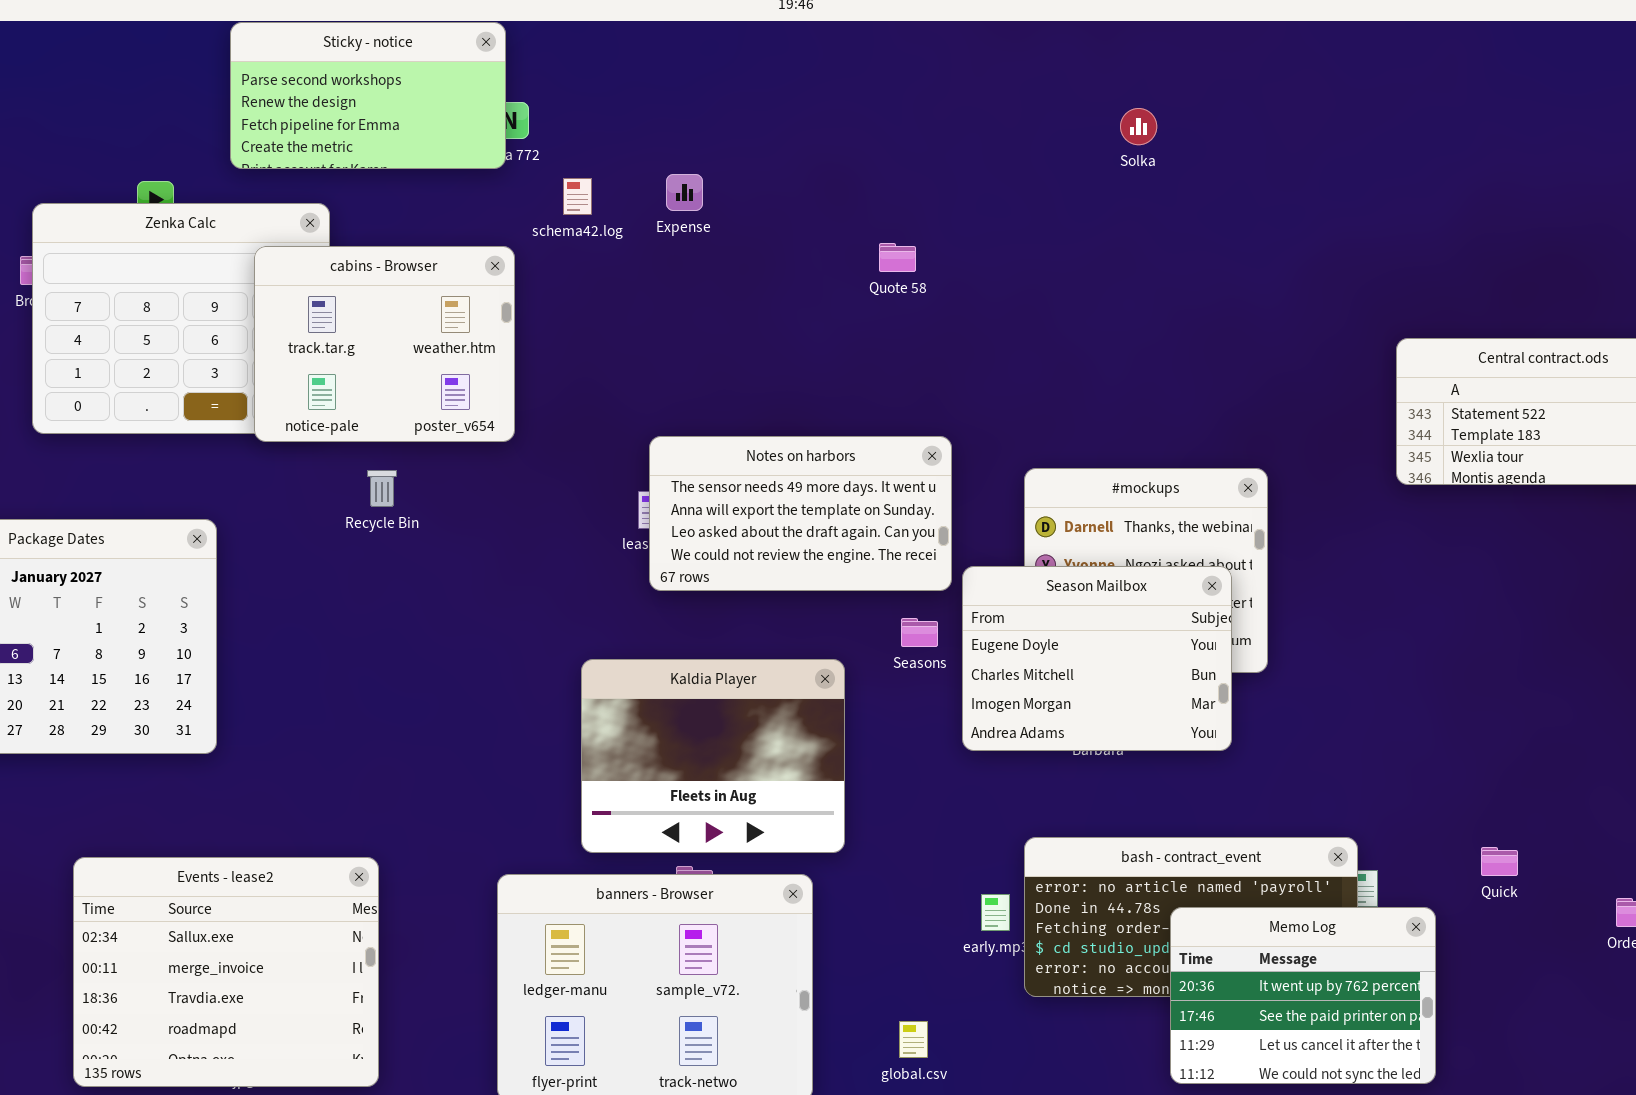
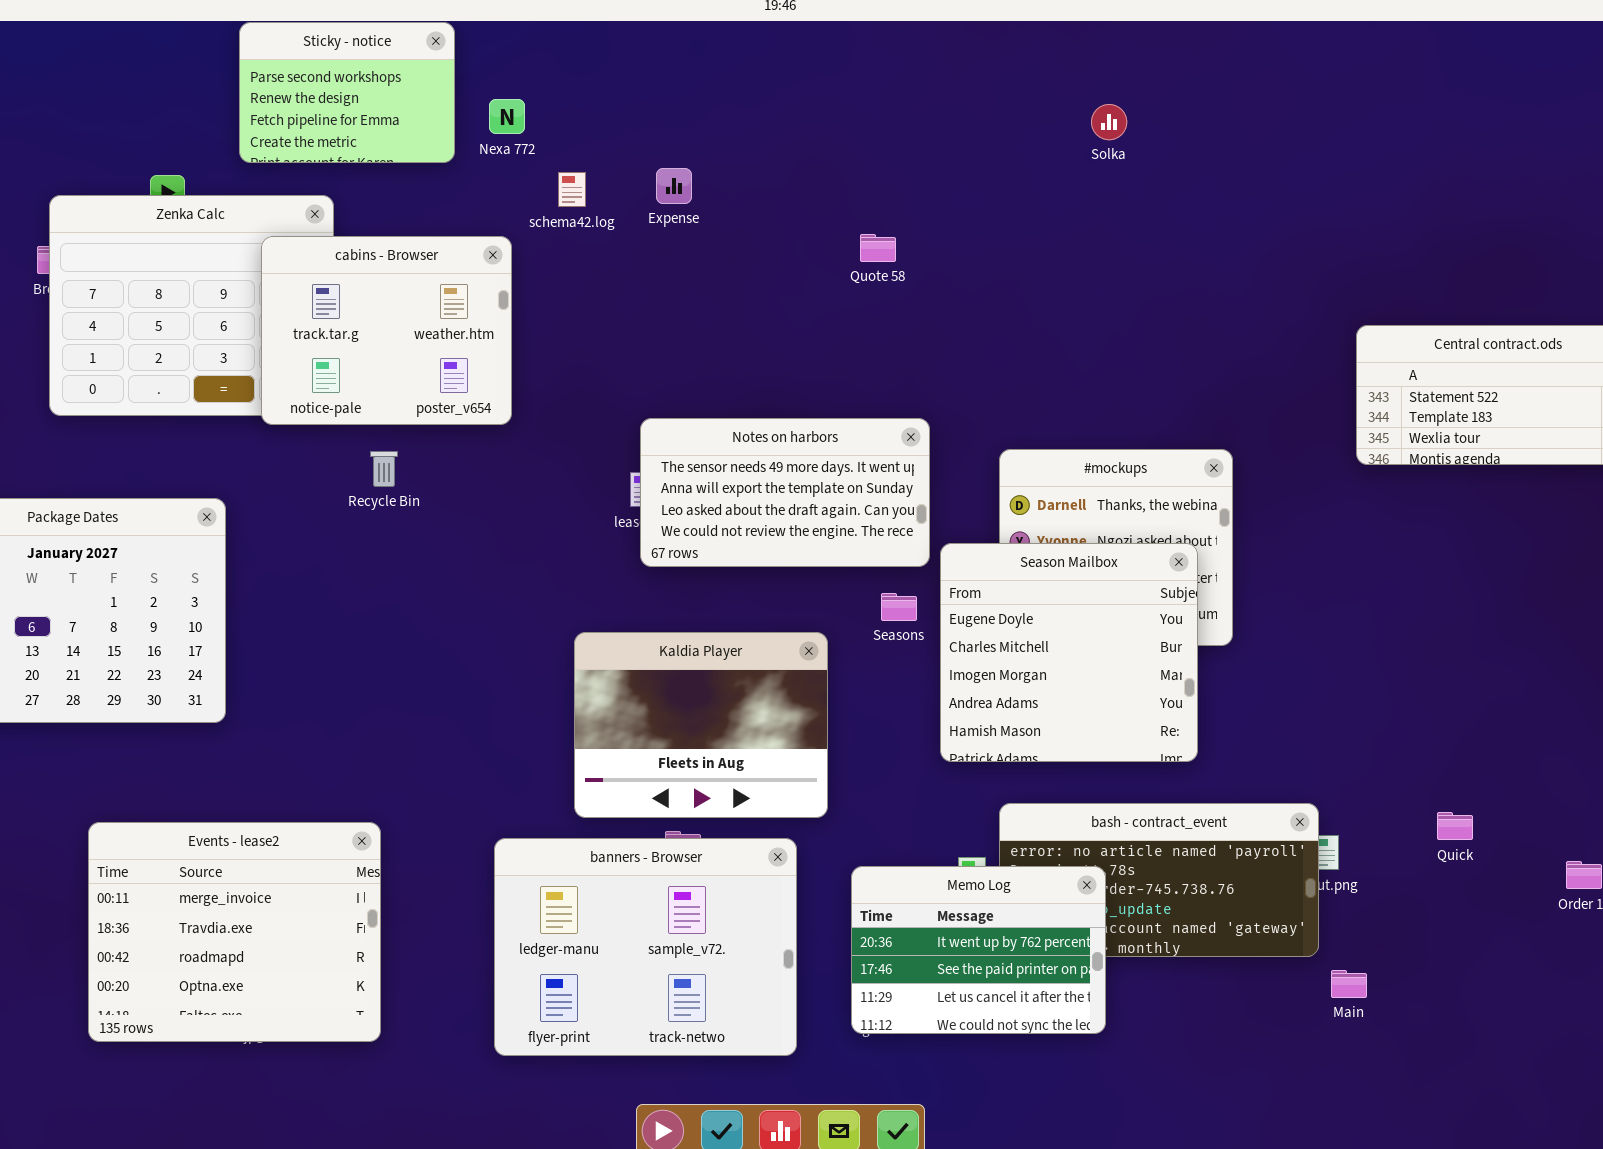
Sticky - notice: [230,22,506,169] -> [239,22,455,163], resized
Season Mailbox: [962,566,1232,751] -> [940,543,1198,762], resized
Events - lease2: [73,857,379,1087] -> [88,822,381,1042], scrolled down 1 row
Memo Log: [1170,907,1436,1084] -> [851,866,1106,1034], moved

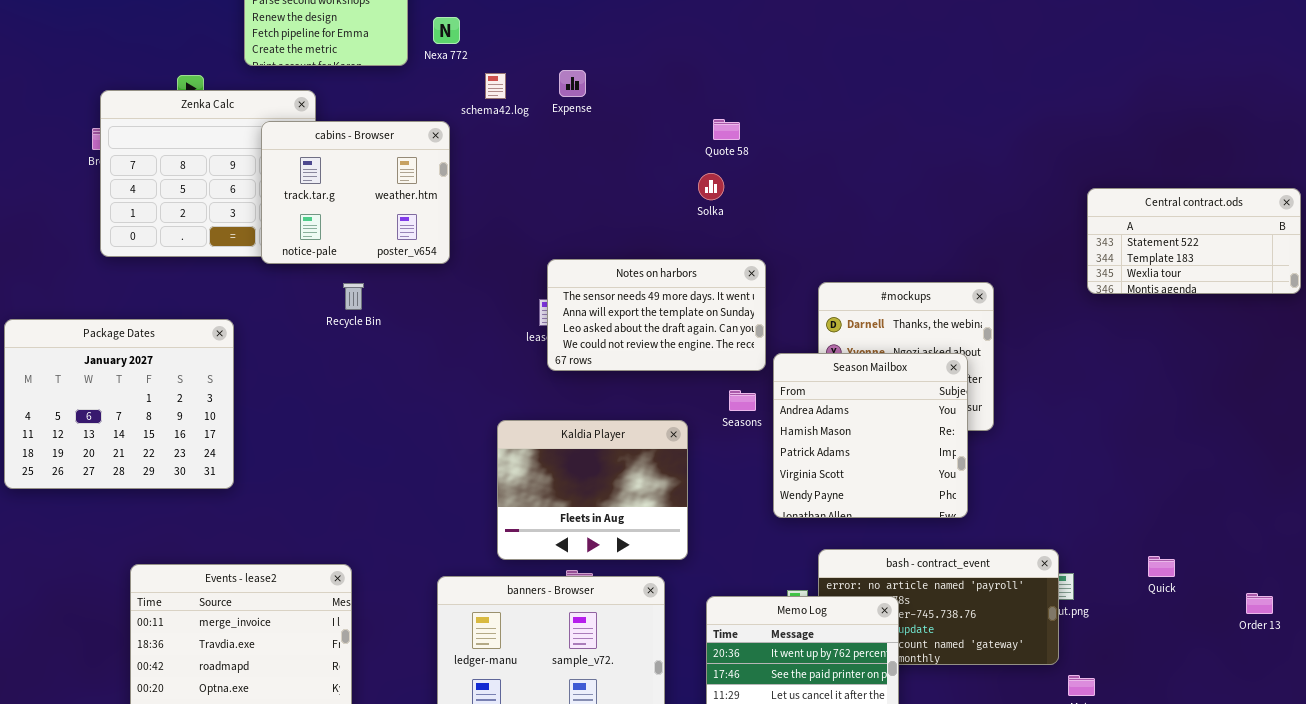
Solka: [1091,104,1127,140] -> [698,173,724,200], moved
Season Mailbox: [940,543,1198,762] -> [773,353,968,518], scrolled down 3 rows

